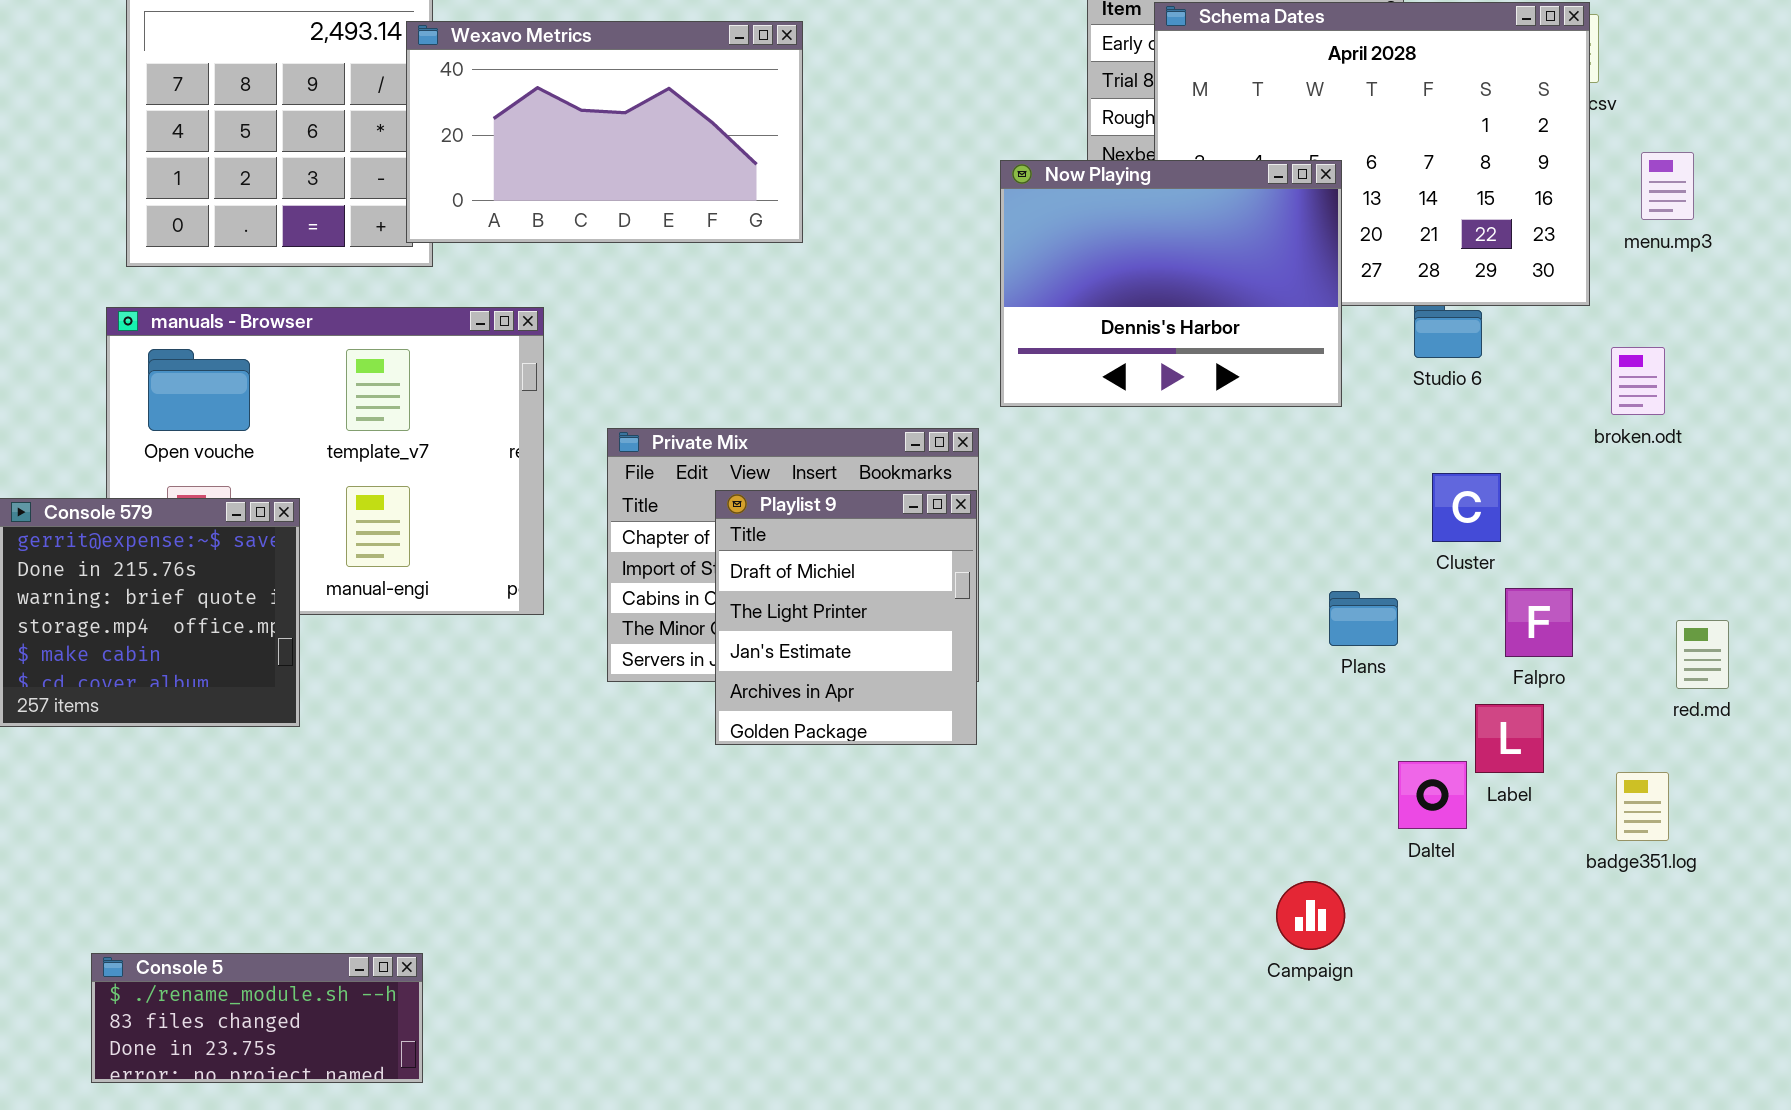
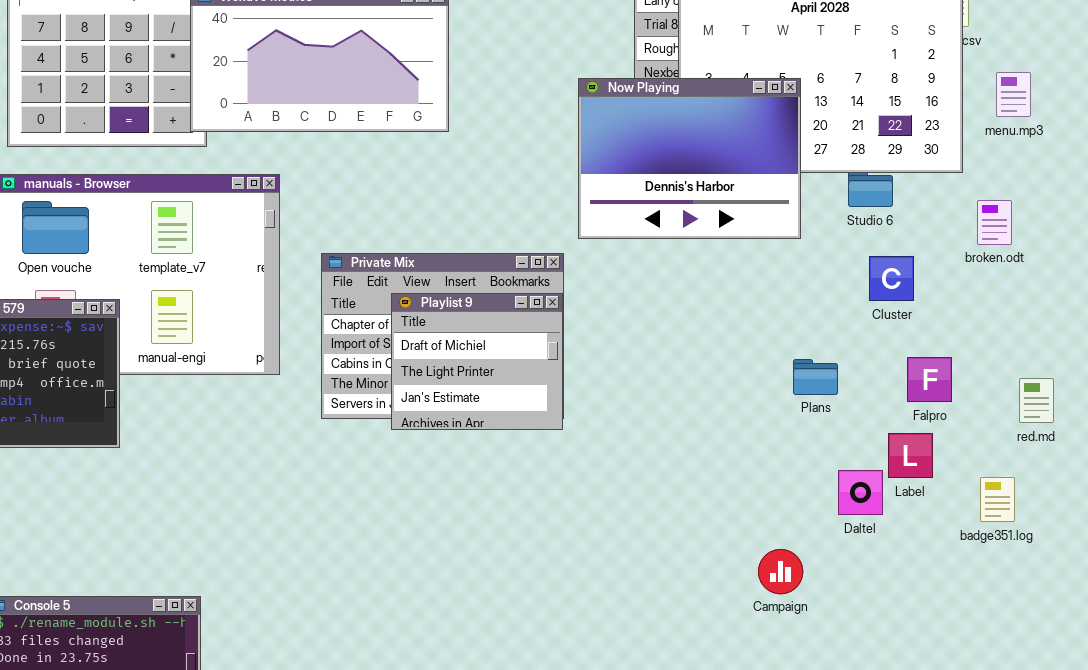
Cluster: [1432,473,1501,542] -> [869,256,914,301], moved
Playlist 9: [715,490,977,745] -> [391,293,563,430], resized

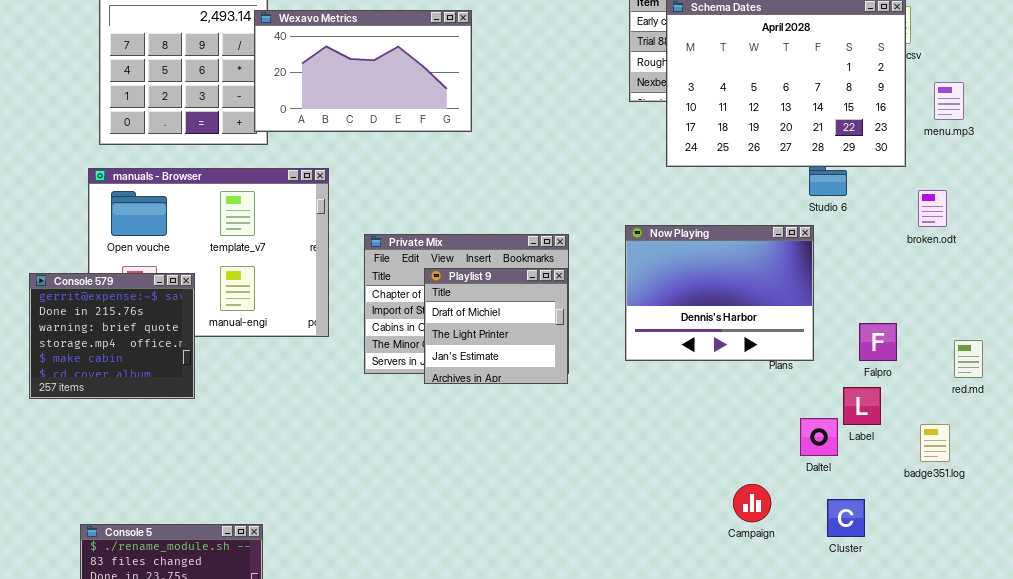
Now Playing: [578,78,801,239] -> [625,225,814,361], moved
Cluster: [869,256,914,301] -> [827,499,865,537], moved

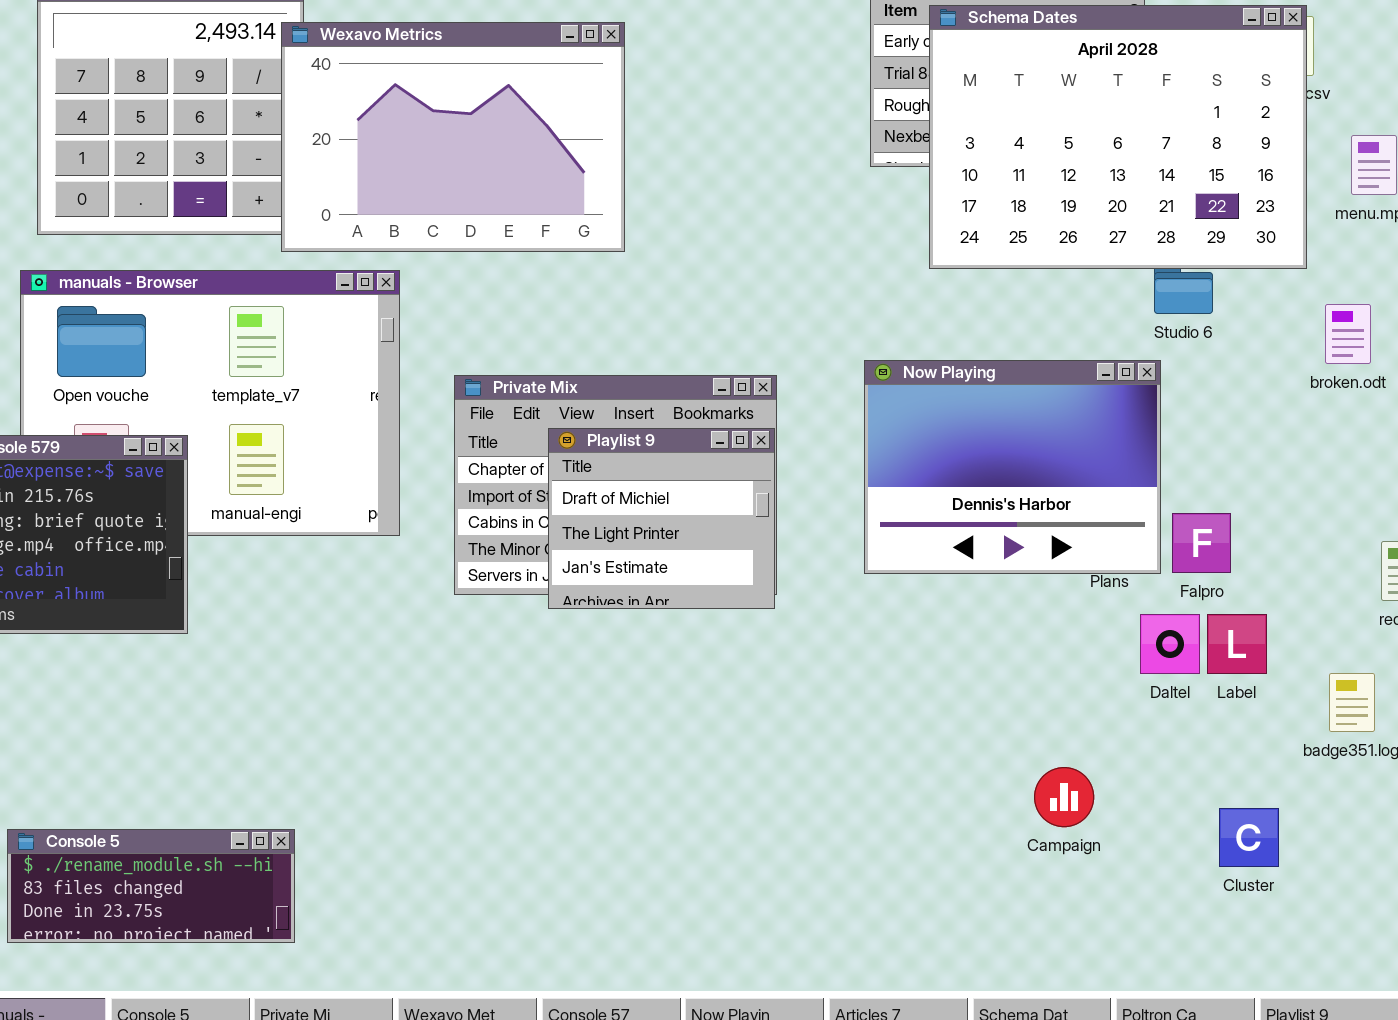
Wexavo Metrics: [254,10,472,132] -> [281,22,625,252], resized
Falpro: [859,323,897,361] -> [1172,513,1231,573], moved
Daltel: [800,418,838,456] -> [1140,614,1200,674], moved
Cluster: [827,499,865,537] -> [1219,808,1279,867], moved

